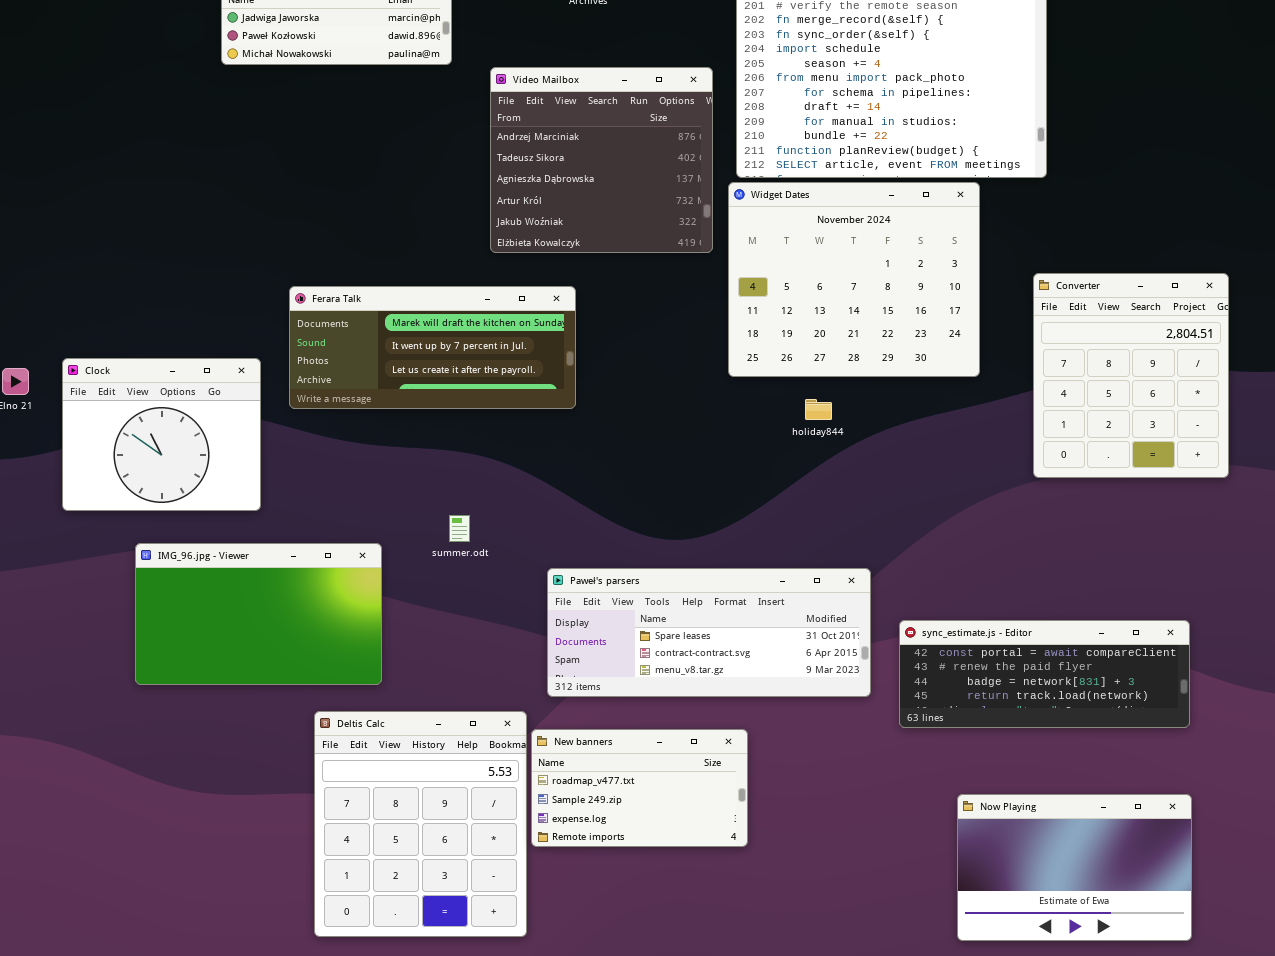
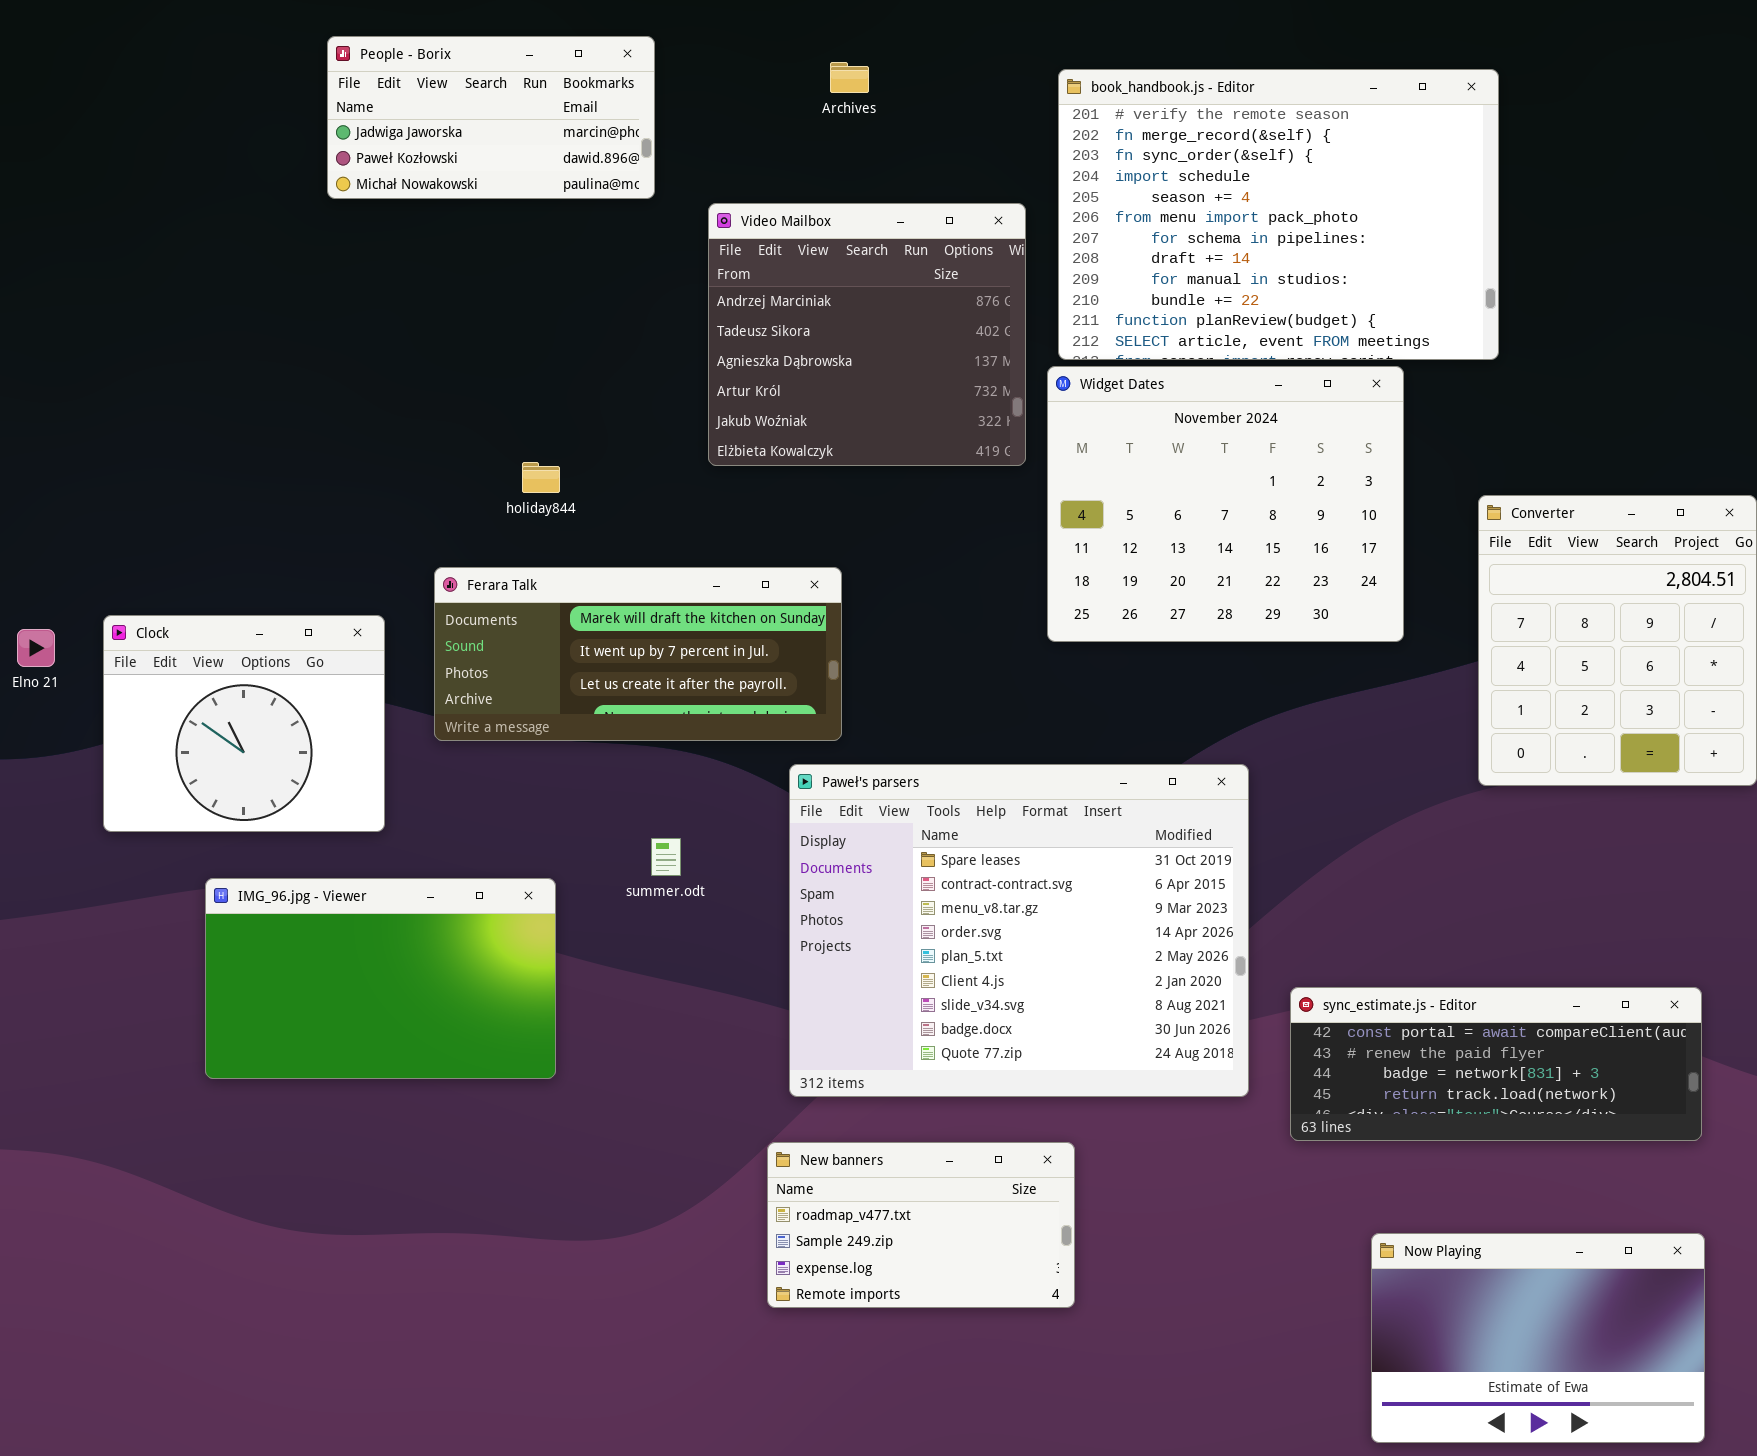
Ferara Talk: [289,286,576,409] -> [434,567,842,741], moved
holiday844: [805,399,832,420] -> [522,462,560,493], moved
Paweł's parsers: [547,568,871,697] -> [789,764,1249,1097], resized
Deltis Calc: [314,711,527,937] -> none, closed

